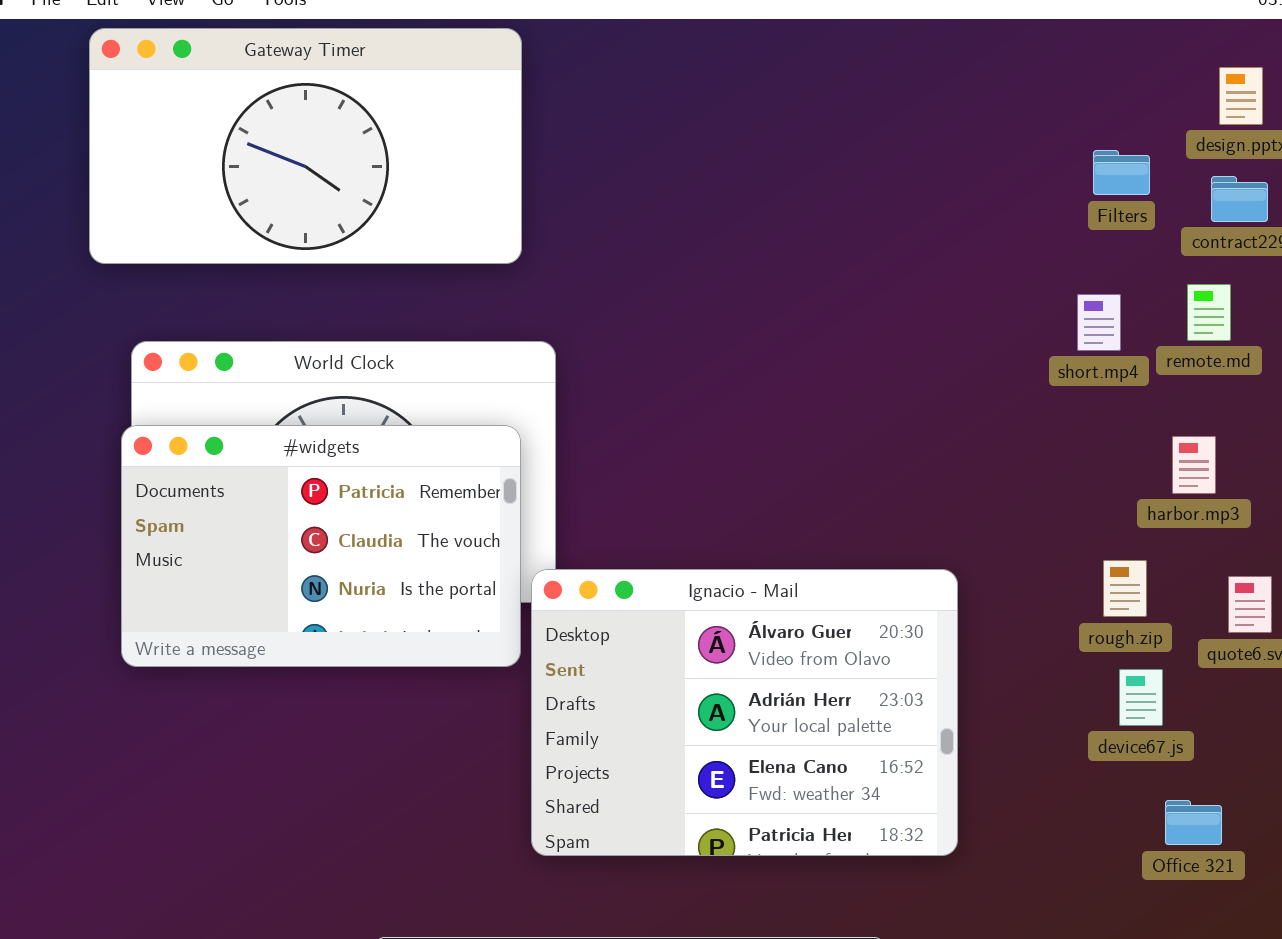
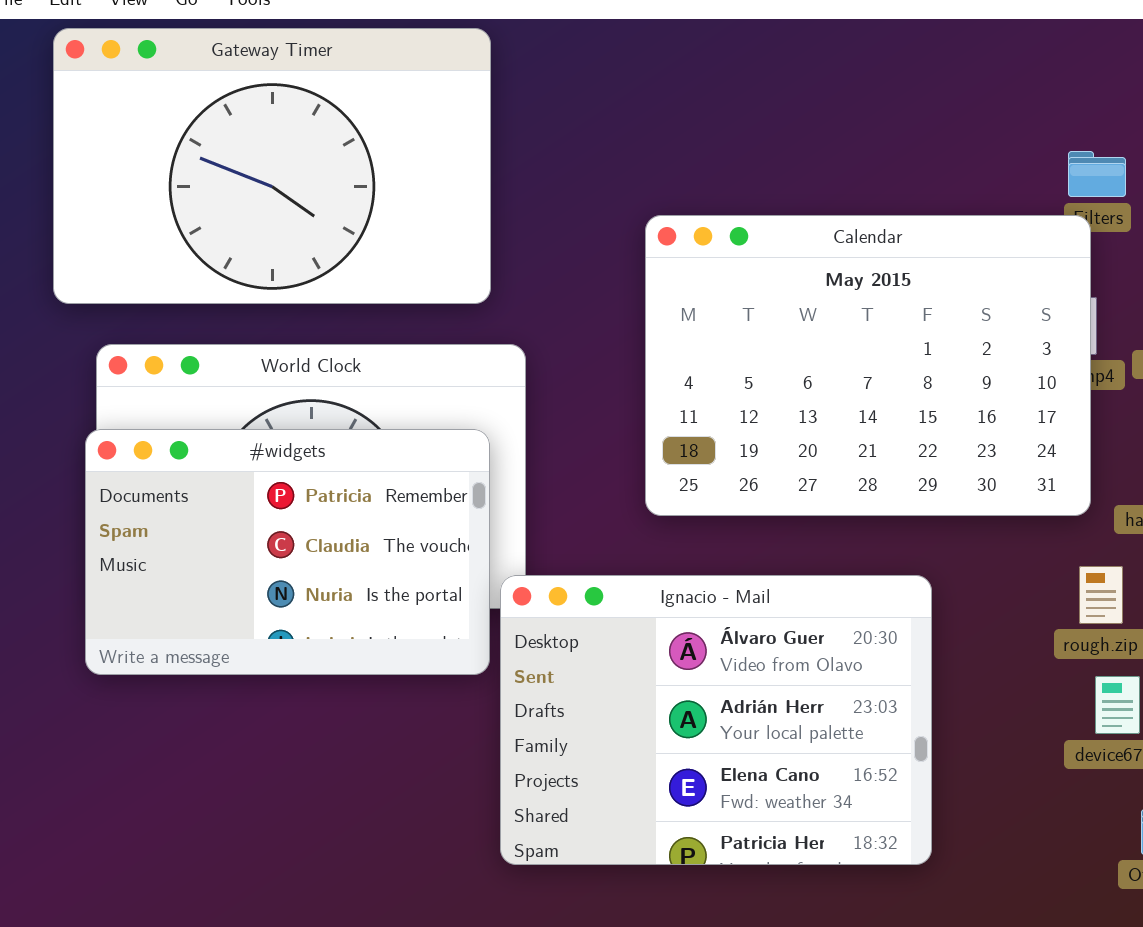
Gateway Timer: [89,28,522,264] -> [53,28,491,304], resized
Calendar: none -> [645,215,1091,516], opened

